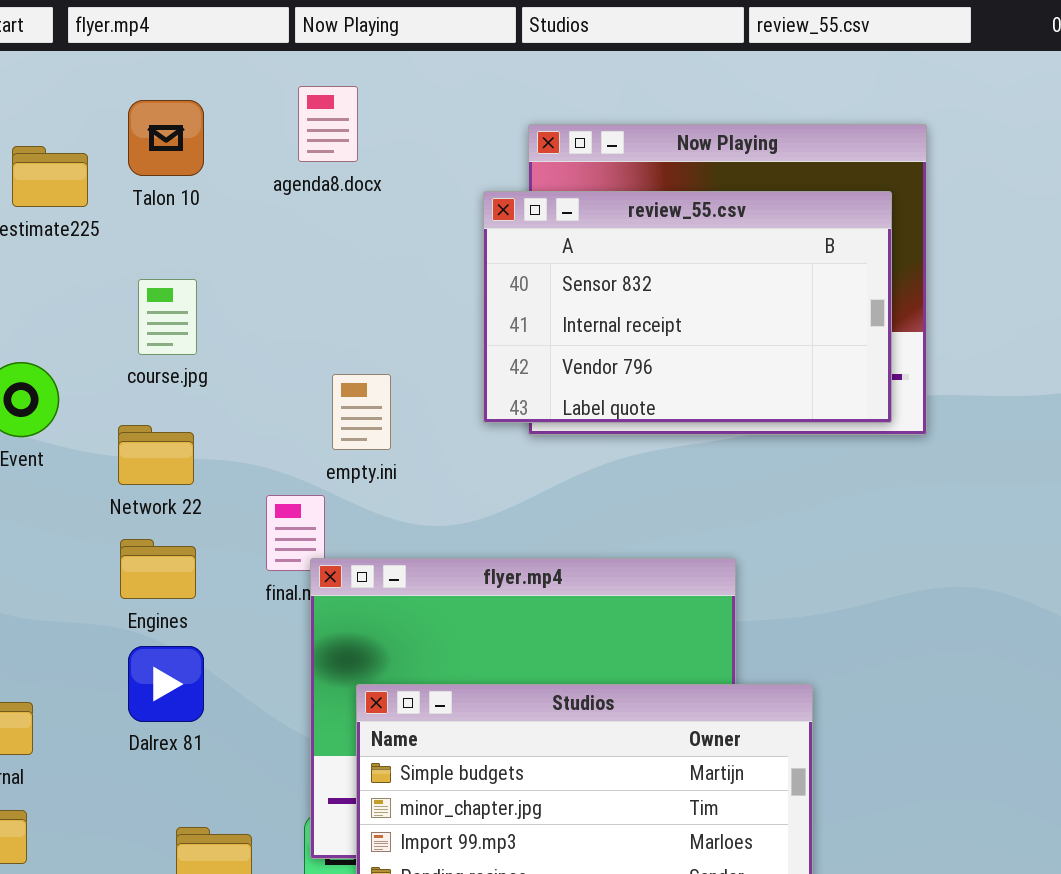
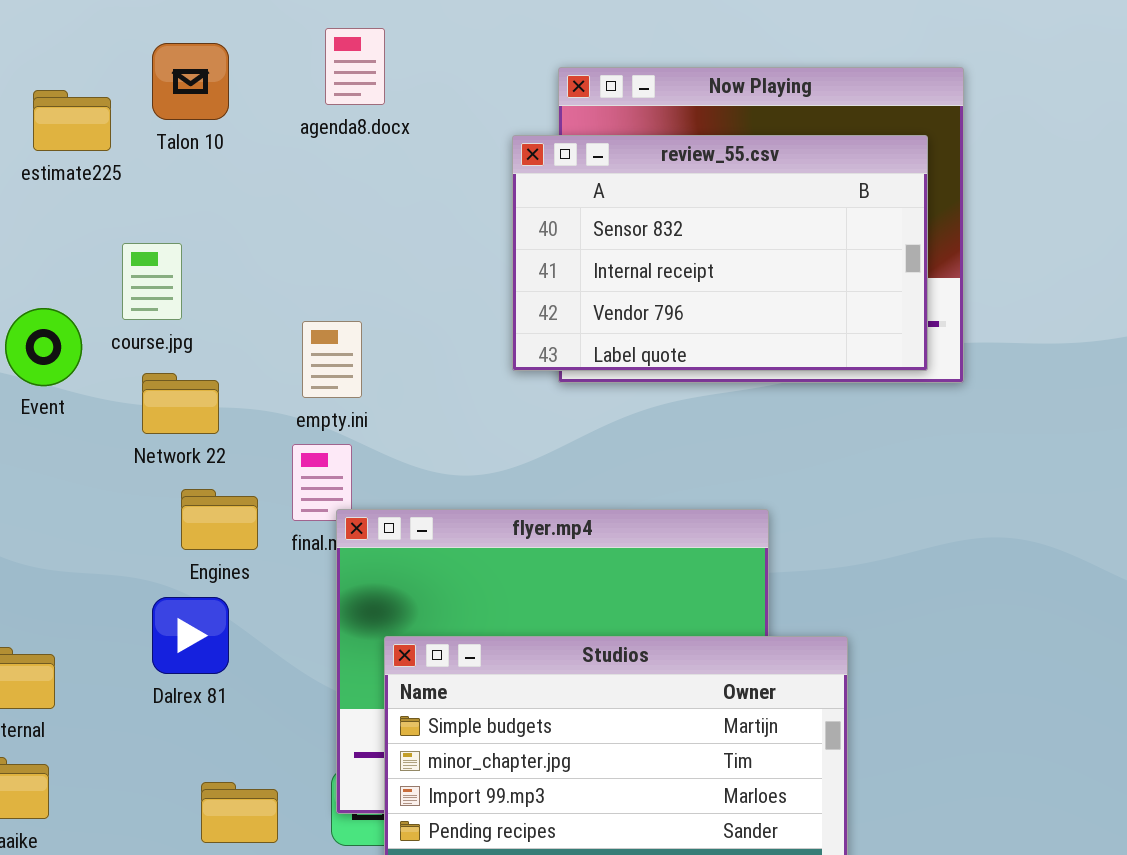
course.jpg: [138,279,197,355] -> [122,243,182,320], moved
empty.ini: [332,374,391,450] -> [302,321,362,398], moved
Engines: [120,539,196,599] -> [181,489,258,550], moved

